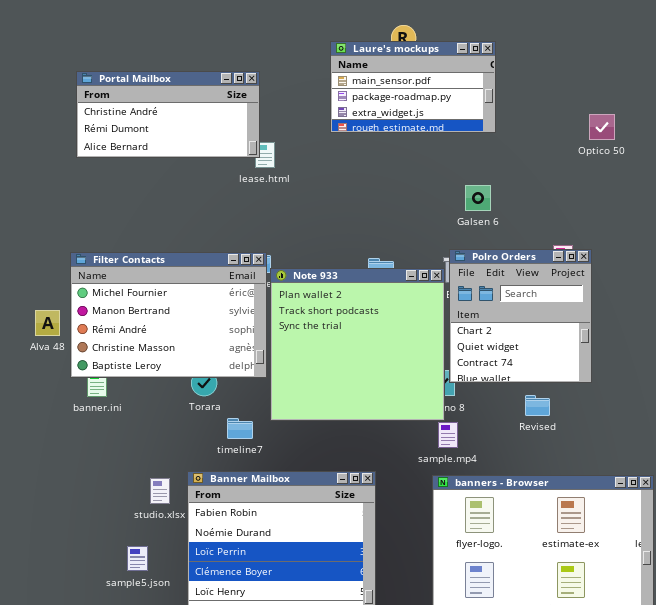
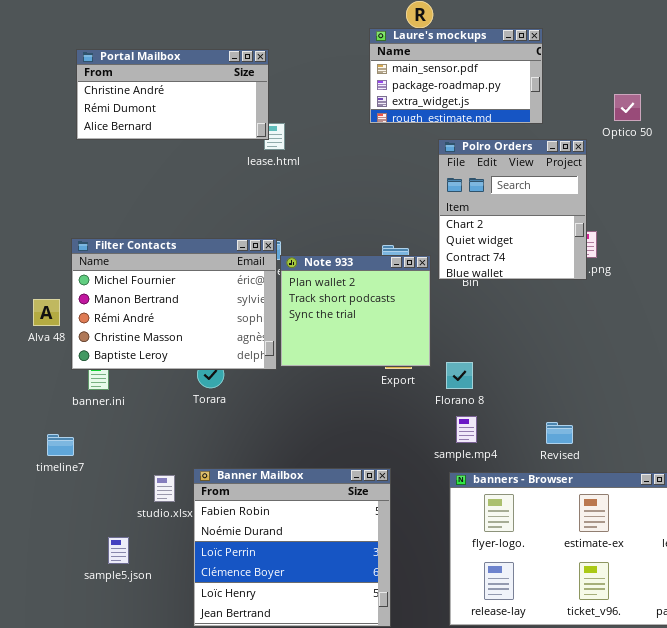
Laure's mockups: [330,41,496,133] -> [369,28,543,124], moved
Polro Orders: [449,249,592,383] -> [438,139,587,280], moved
Note 933: [270,268,445,421] -> [280,255,431,367], resized
Revised: [525,395,550,416] -> [546,422,573,444], moved
timeline7: [227,418,253,439] -> [47,434,74,456], moved
sample5.json: [127,546,148,571] -> [108,537,129,564], moved

